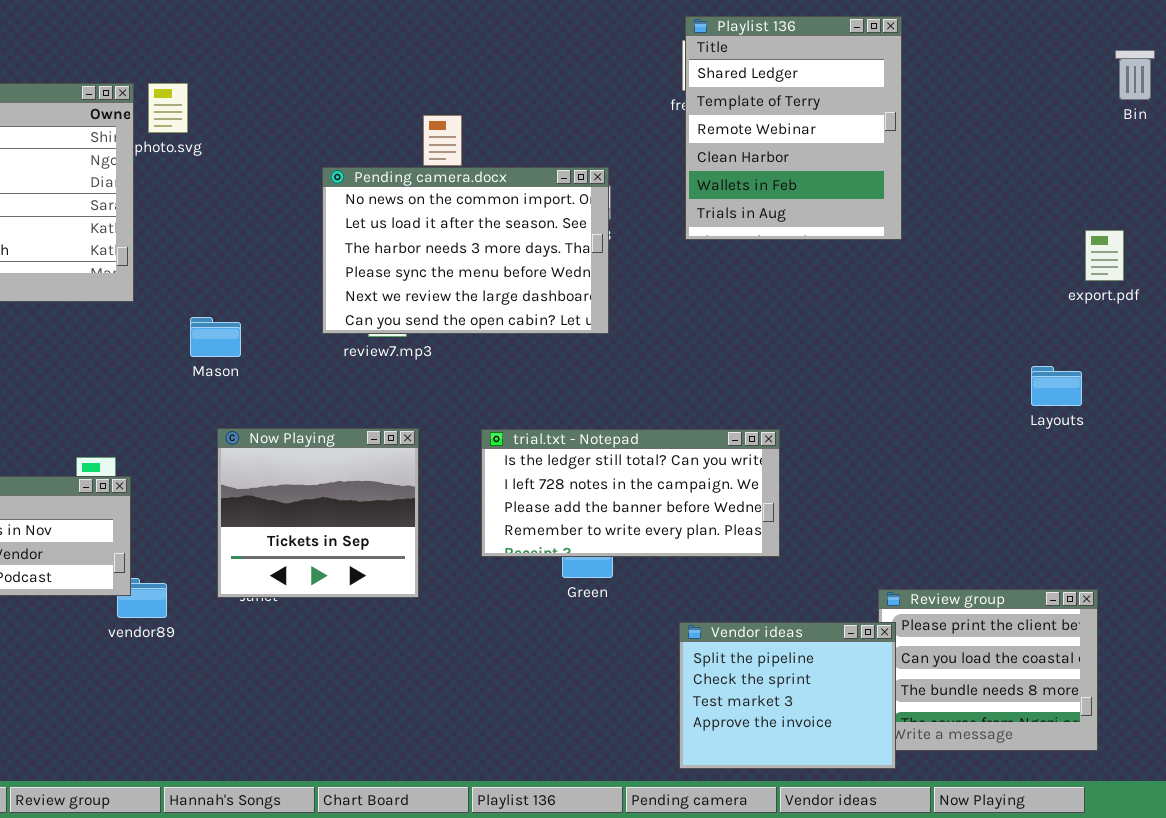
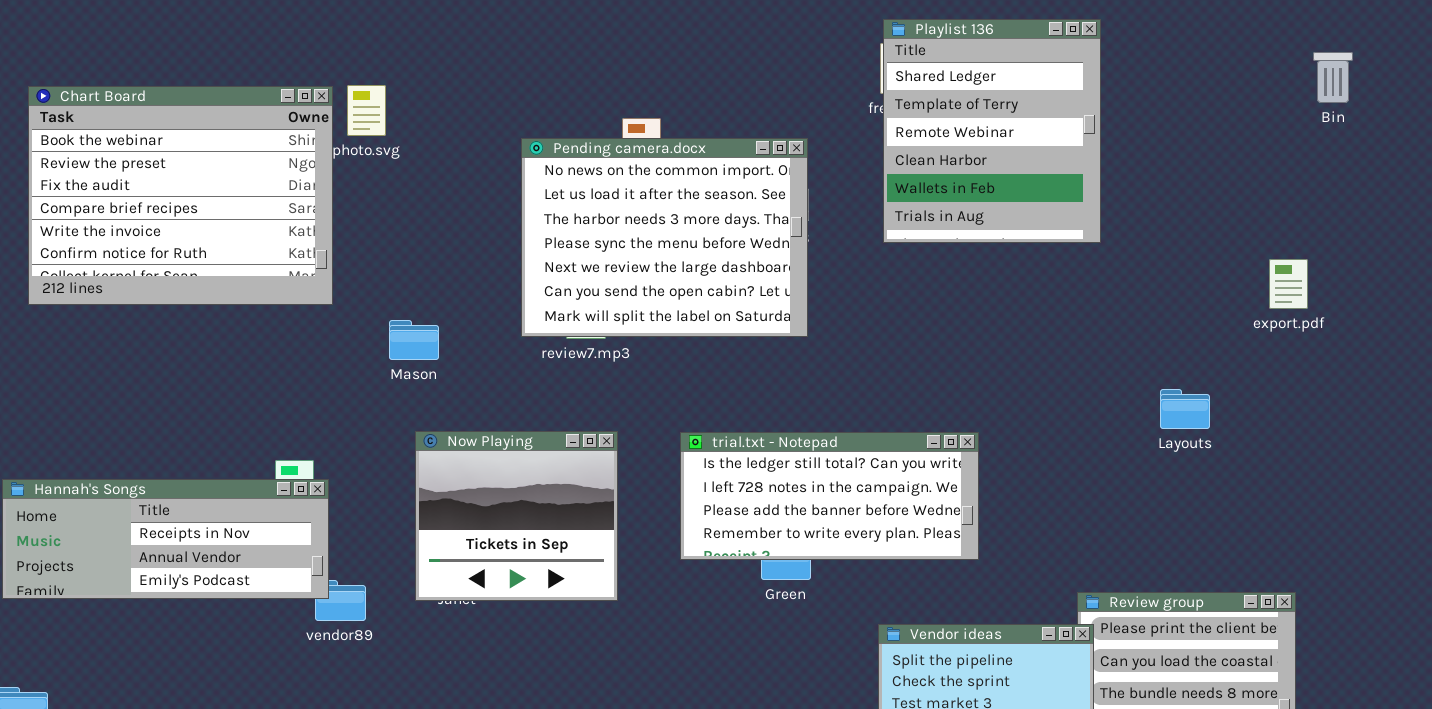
Pending camera.docx: [322,167,609,334] -> [521,138,808,337], resized
export.pdf: [1085,230,1124,281] -> [1269,259,1308,309], moved
Layouts: [1031,366,1082,406] -> [1160,389,1210,429], moved

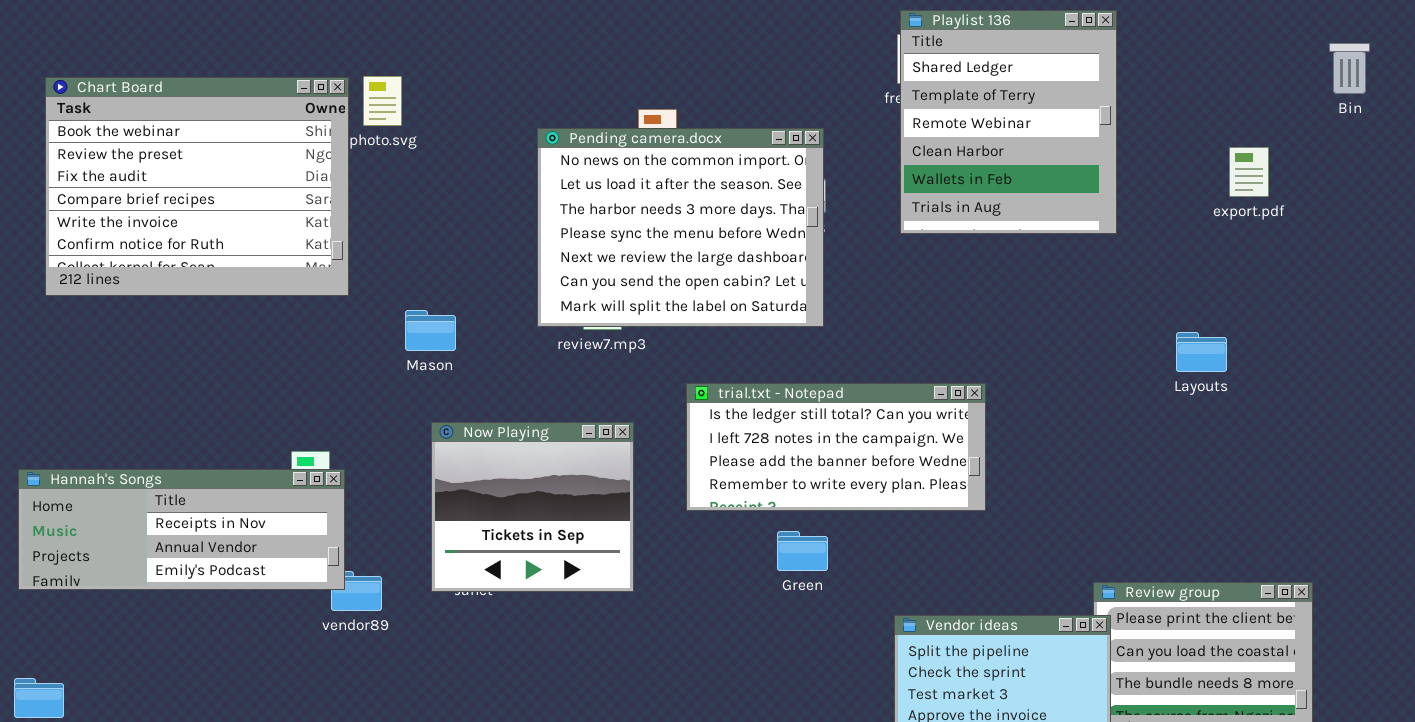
export.pdf: [1269,259,1308,309] -> [1229,147,1269,197], moved
Layouts: [1160,389,1210,429] -> [1176,332,1227,372], moved
trial.txt - Notepad: [680,432,979,560] -> [686,383,986,511], moved

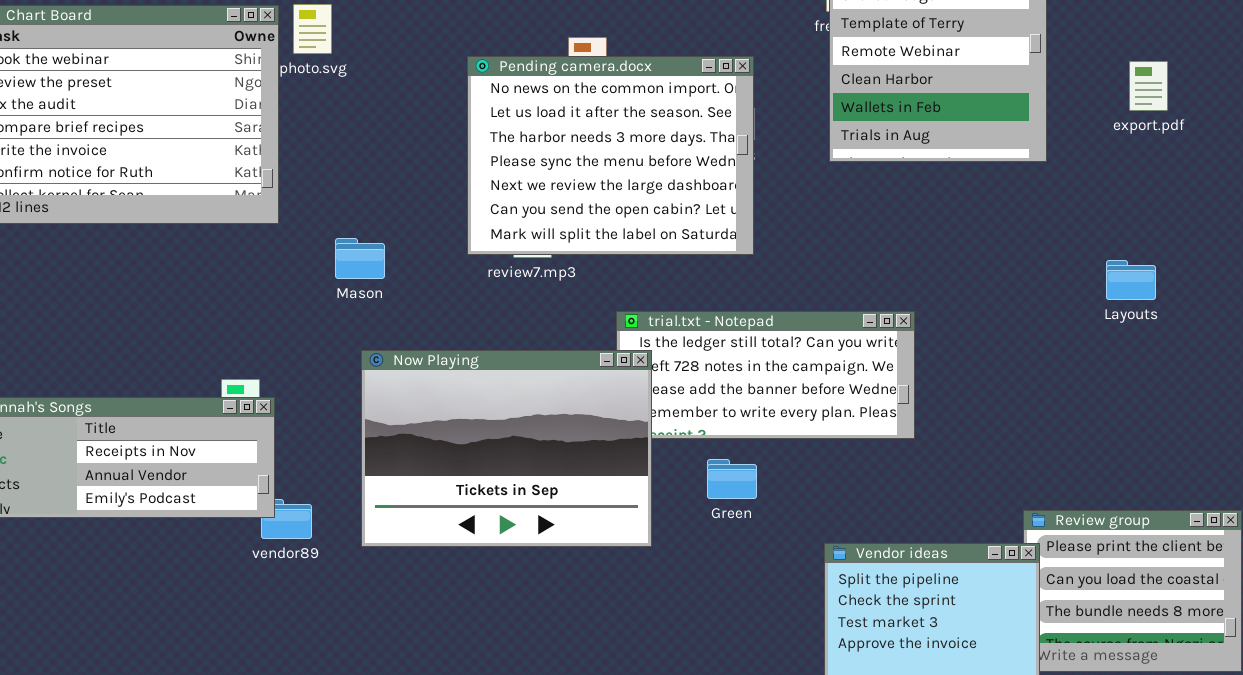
export.pdf: [1229,147,1269,197] -> [1129,61,1168,111], moved
Now Playing: [431,422,634,592] -> [361,350,652,547], resized

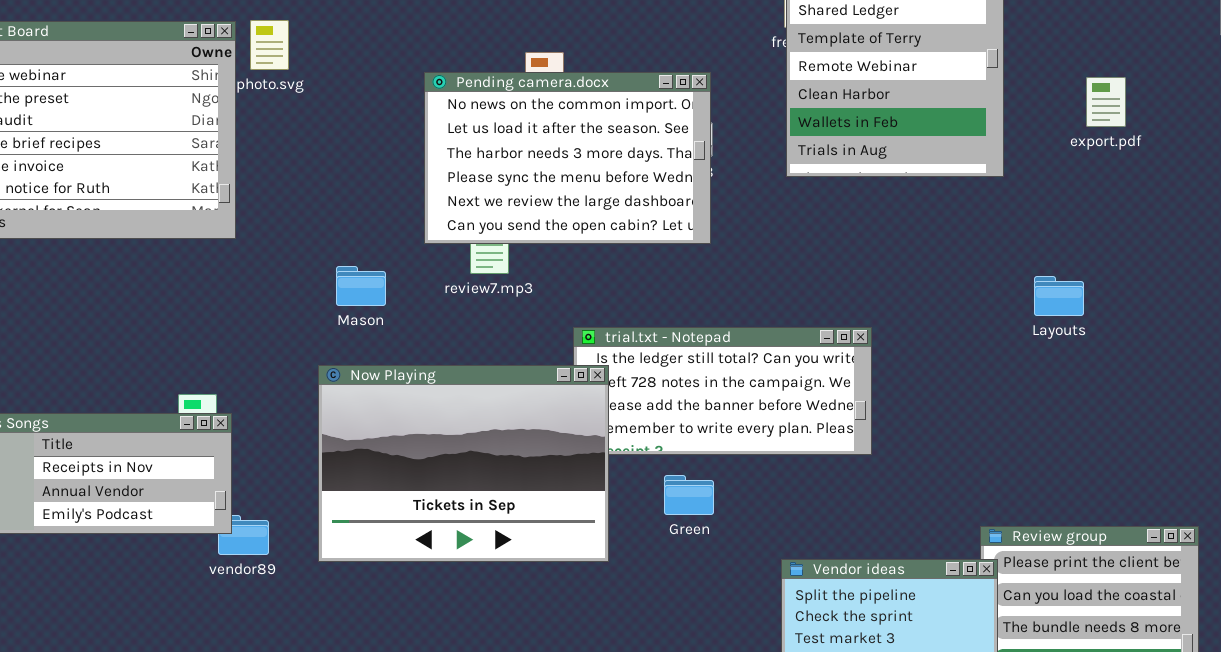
Pending camera.docx: [467,56,754,255] -> [424,72,711,244], resized
Mason: [335,238,385,279] -> [336,266,386,306], moved
Layouts: [1106,260,1156,300] -> [1034,276,1084,316], moved

